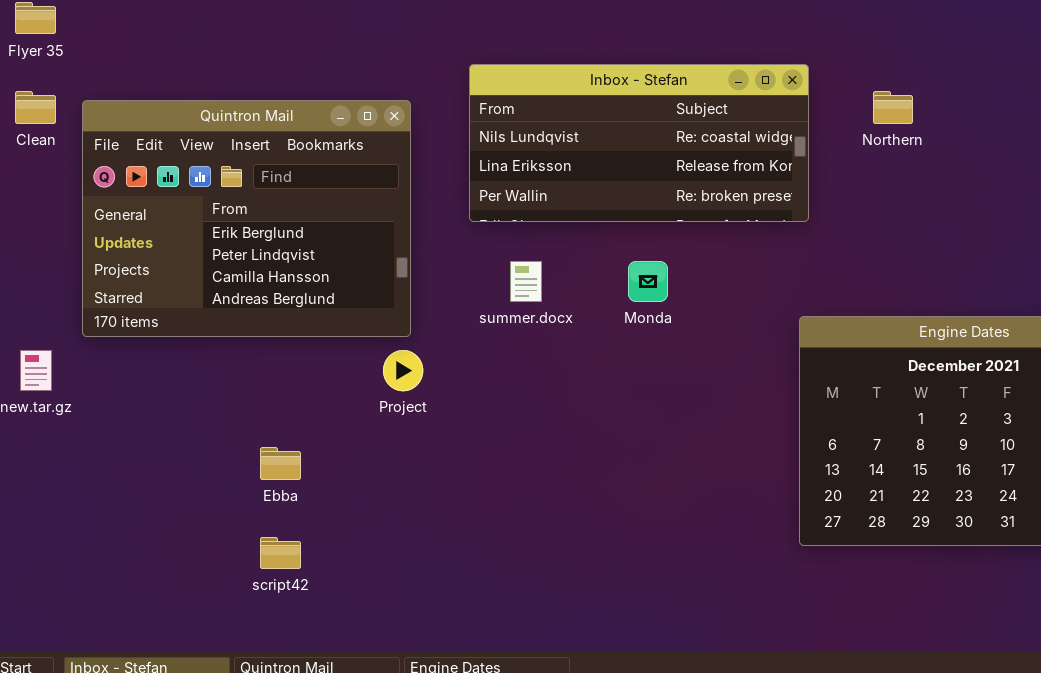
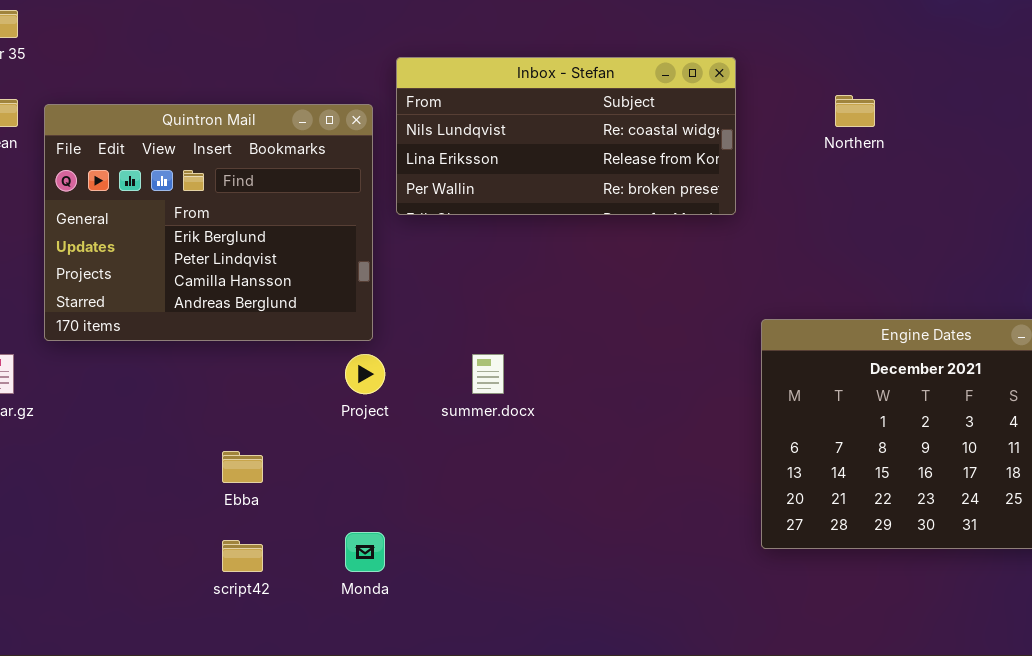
Inbox - Stefan: [469,64,809,222] -> [396,57,736,215], moved
summer.docx: [510,261,542,302] -> [472,354,504,394], moved
Monda: [628,261,668,302] -> [345,532,385,572], moved

